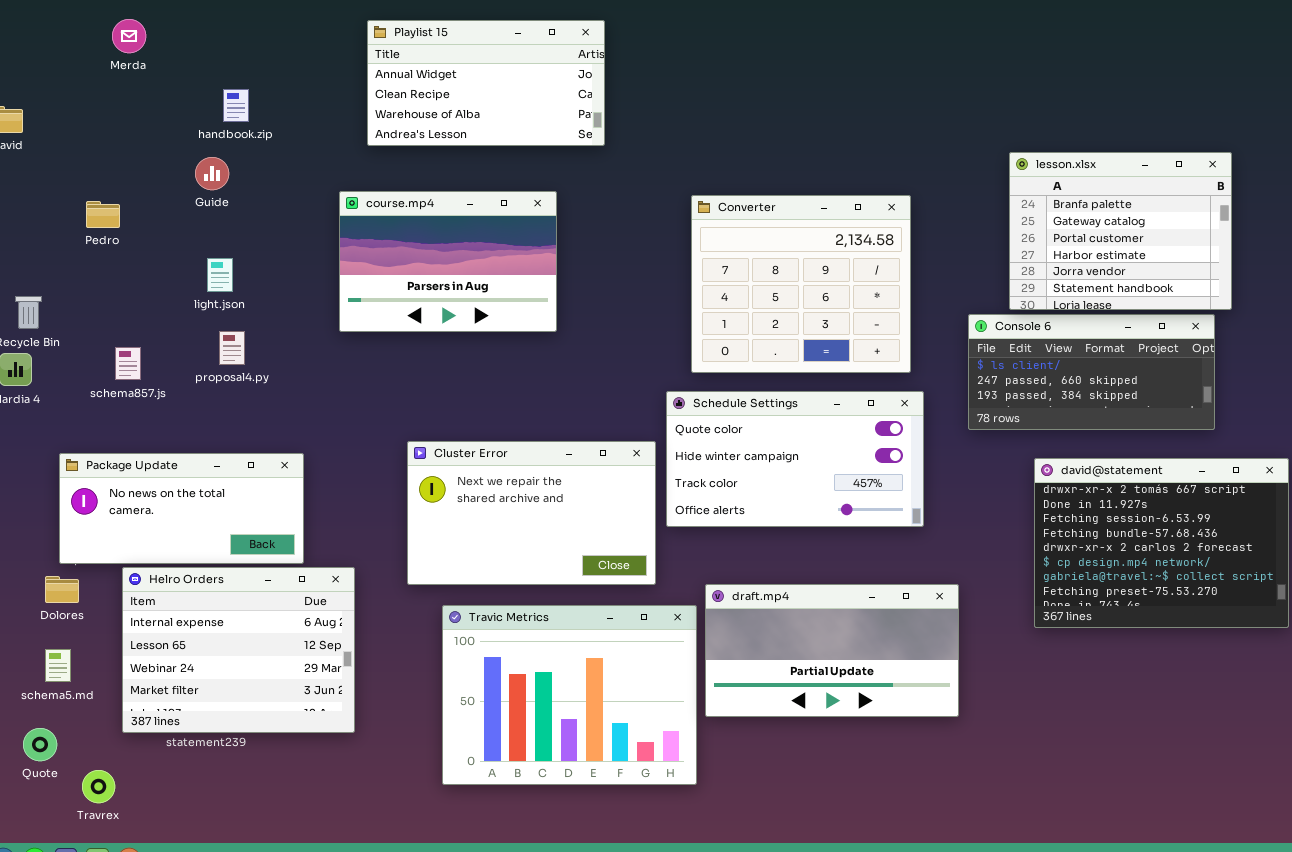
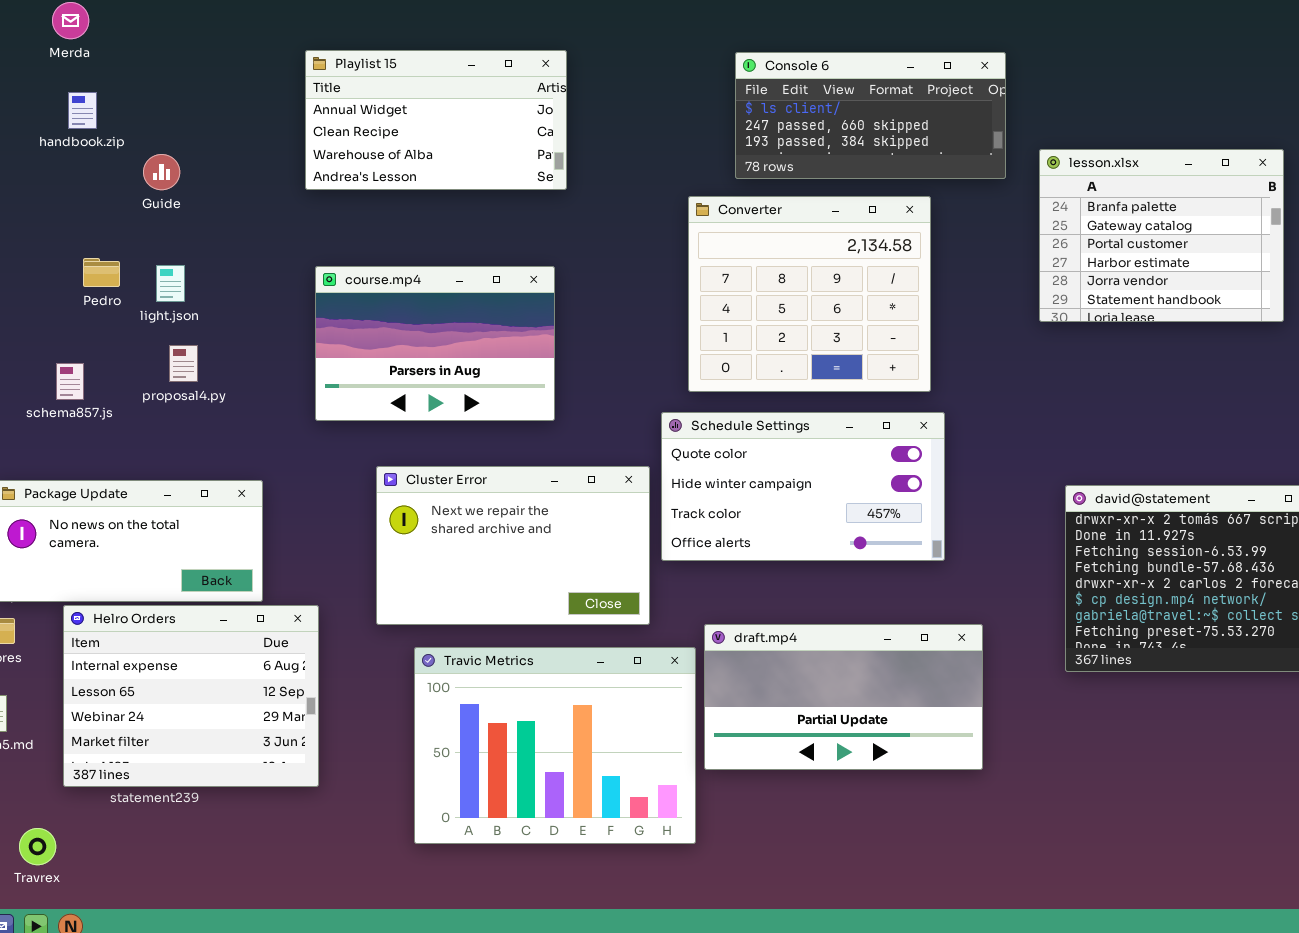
Playlist 15: [367,20,605,146] -> [305,50,567,190], moved
handbook.zip: [223,89,249,122] -> [68,92,97,129], moved
course.mp4: [339,191,557,332] -> [315,266,555,421], moved
Pedro: [86,201,120,228] -> [83,258,120,287], moved
Console 6: [968,314,1215,430] -> [735,52,1006,179], moved

